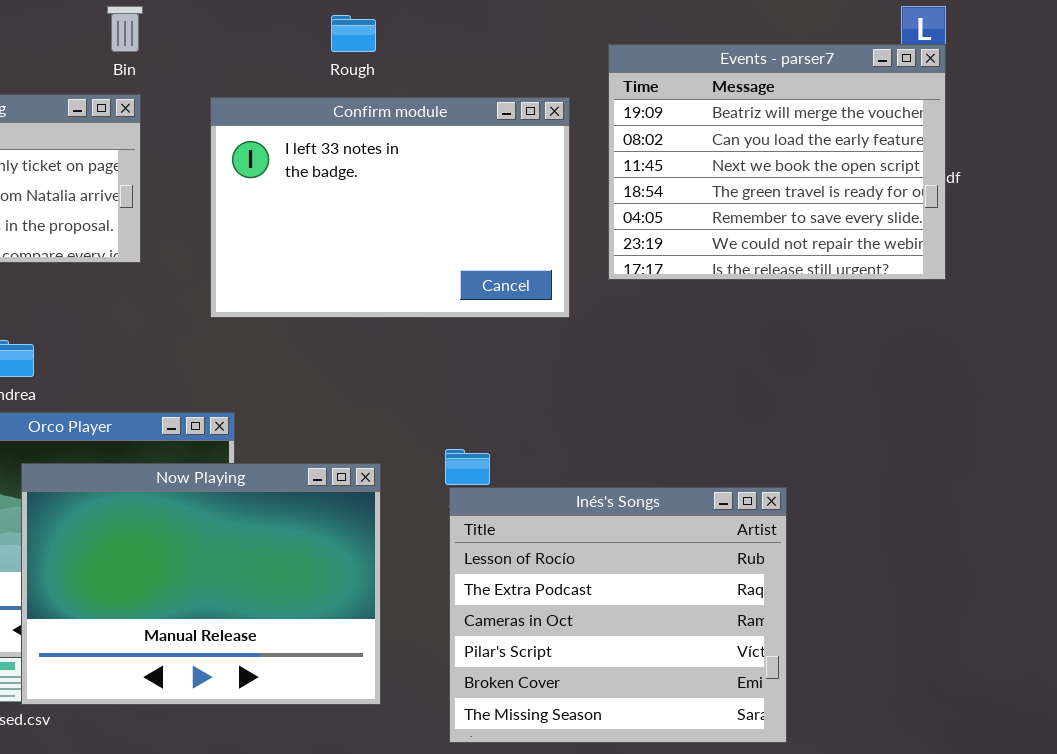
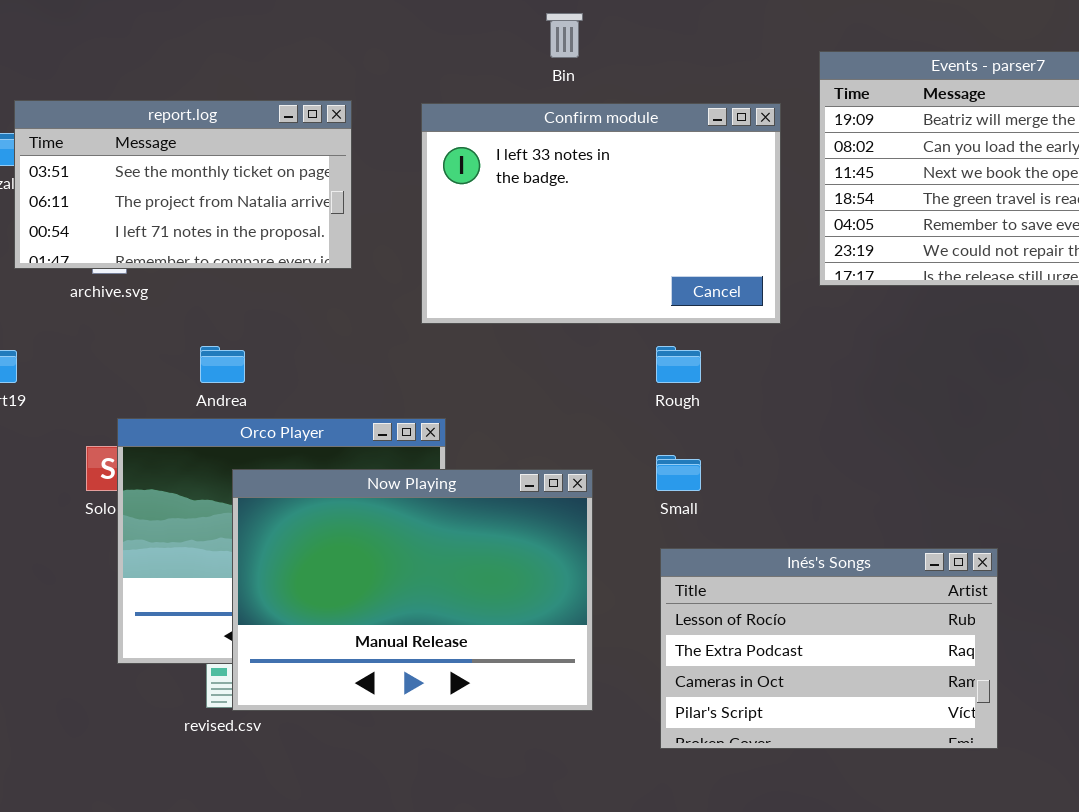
Bin: [107,6,143,52] -> [546,13,583,58], moved
Rough: [331,15,376,52] -> [656,346,701,383], moved
Inés's Songs: [449,487,787,743] -> [660,548,998,749], resized

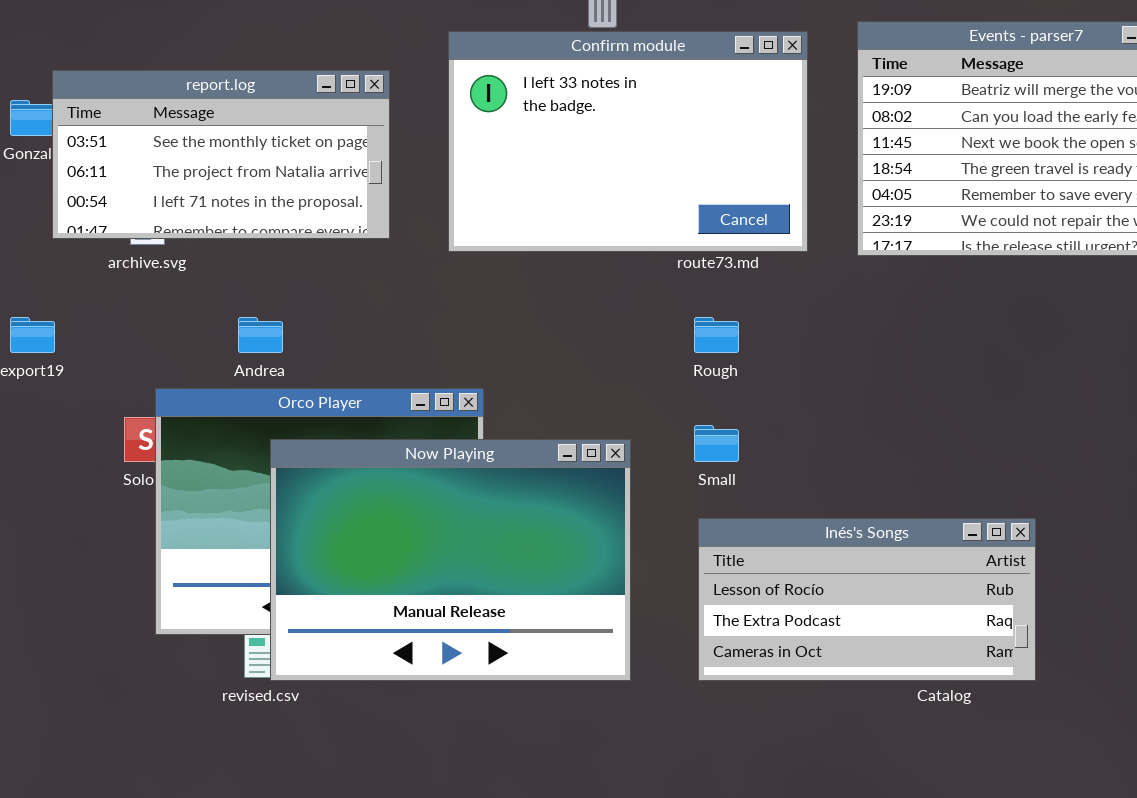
Confirm module: [421,103,781,324] -> [448,31,808,252], moved
Inés's Songs: [660,548,998,749] -> [698,518,1036,681], resized

